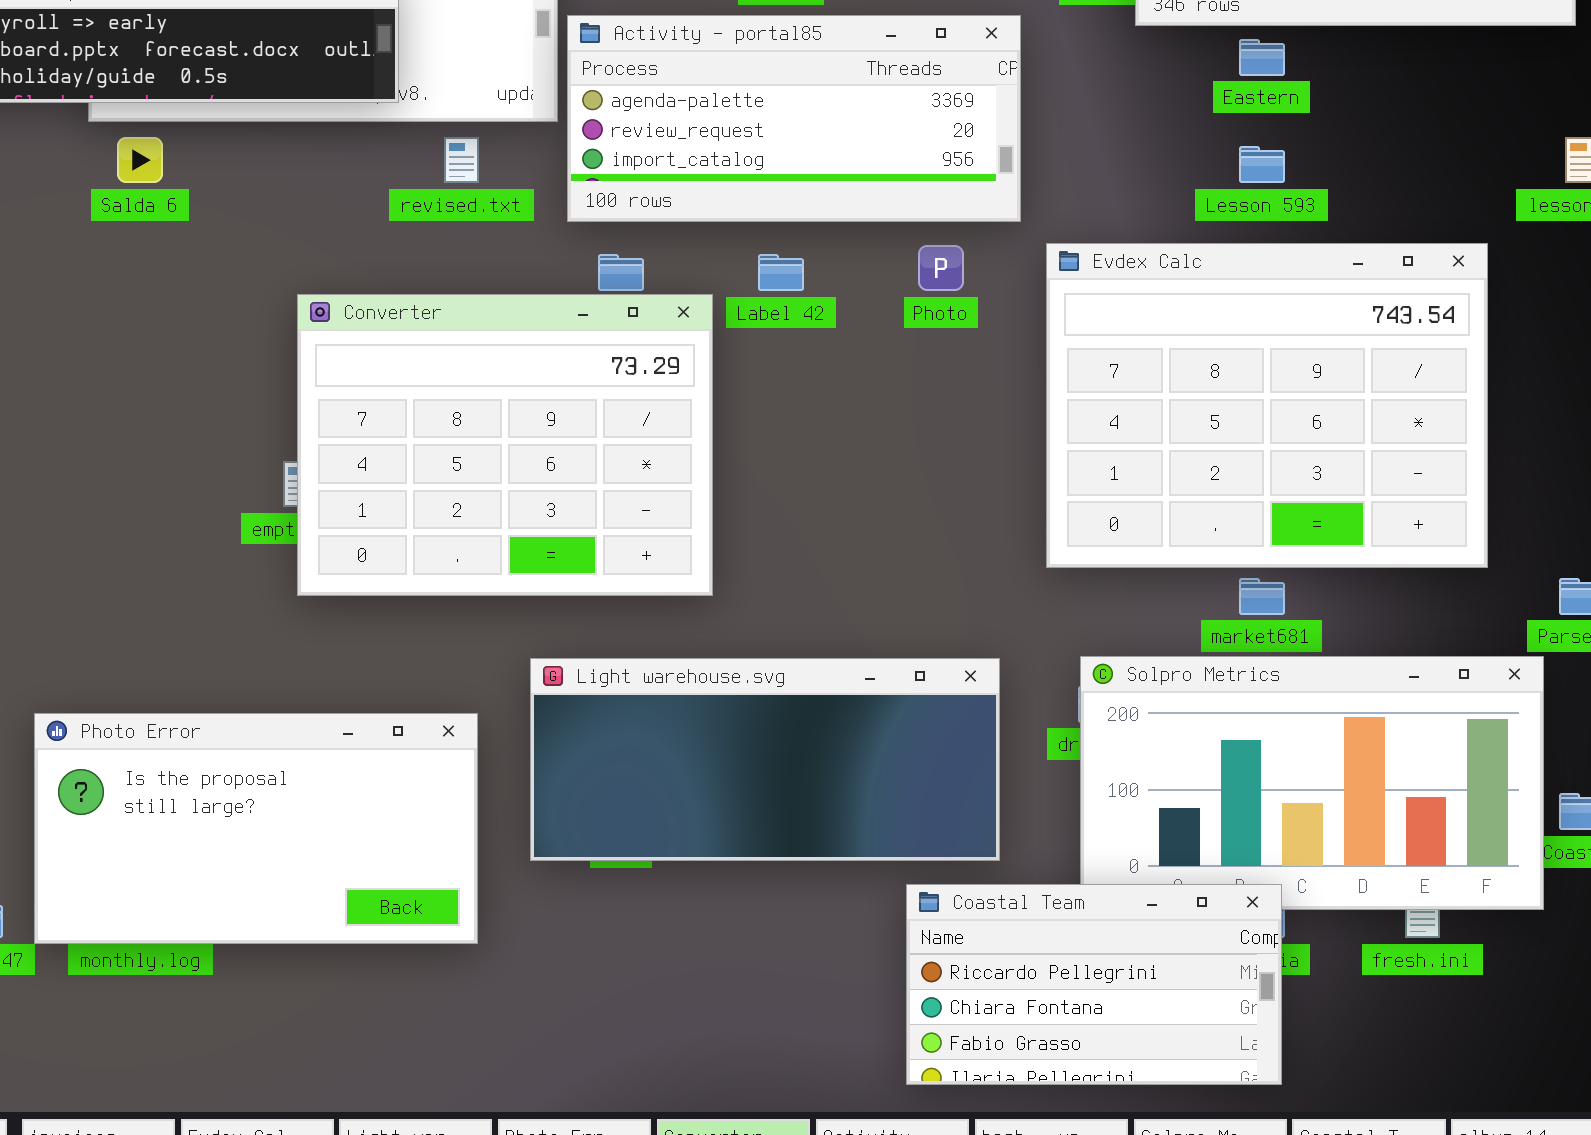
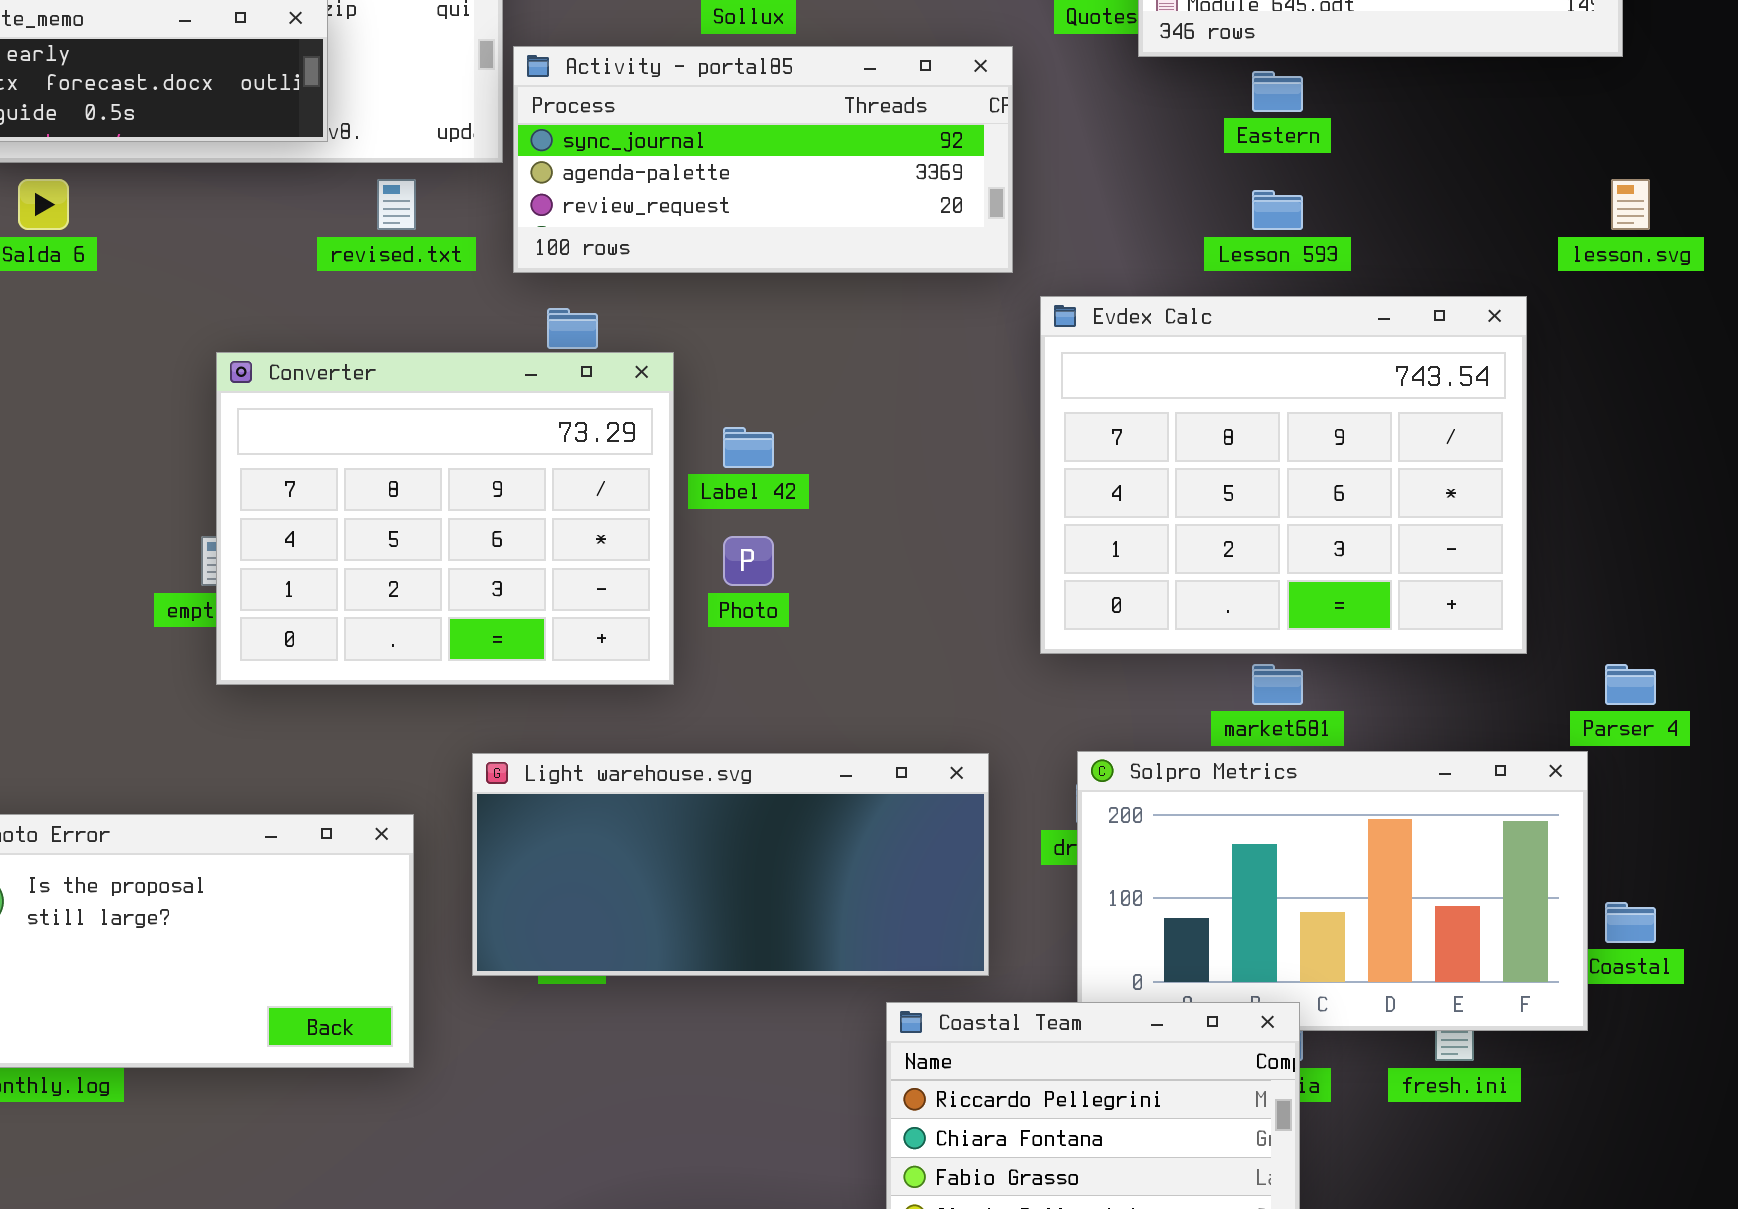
Activity - portal85: [567,15,1021,222] -> [513,46,1013,273], scrolled up 1 row
Photo: [918,245,964,291] -> [723,536,774,586], moved
Label 42: [758,254,804,291] -> [723,427,774,468], moved

